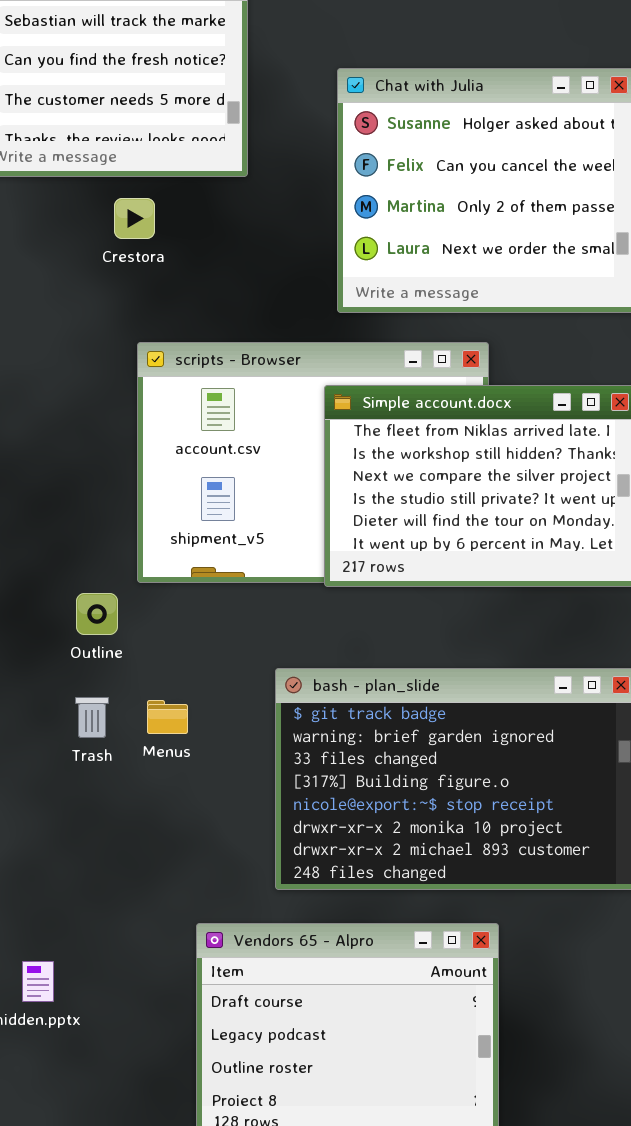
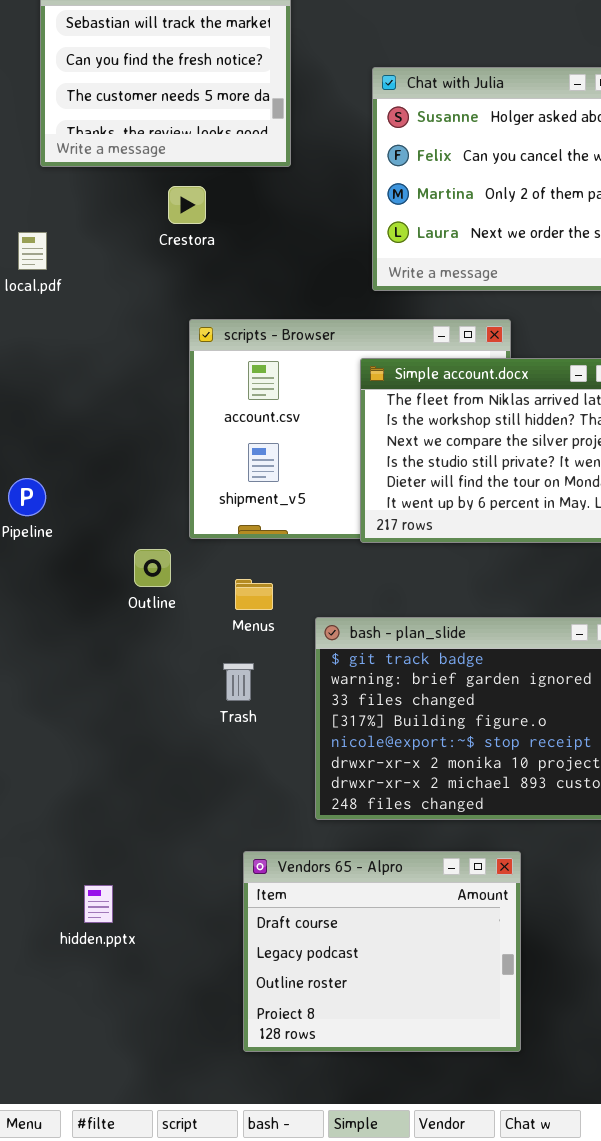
Trash: [75,697,109,738] -> [223,663,254,701], moved
Menus: [147,700,188,734] -> [235,579,273,610], moved

